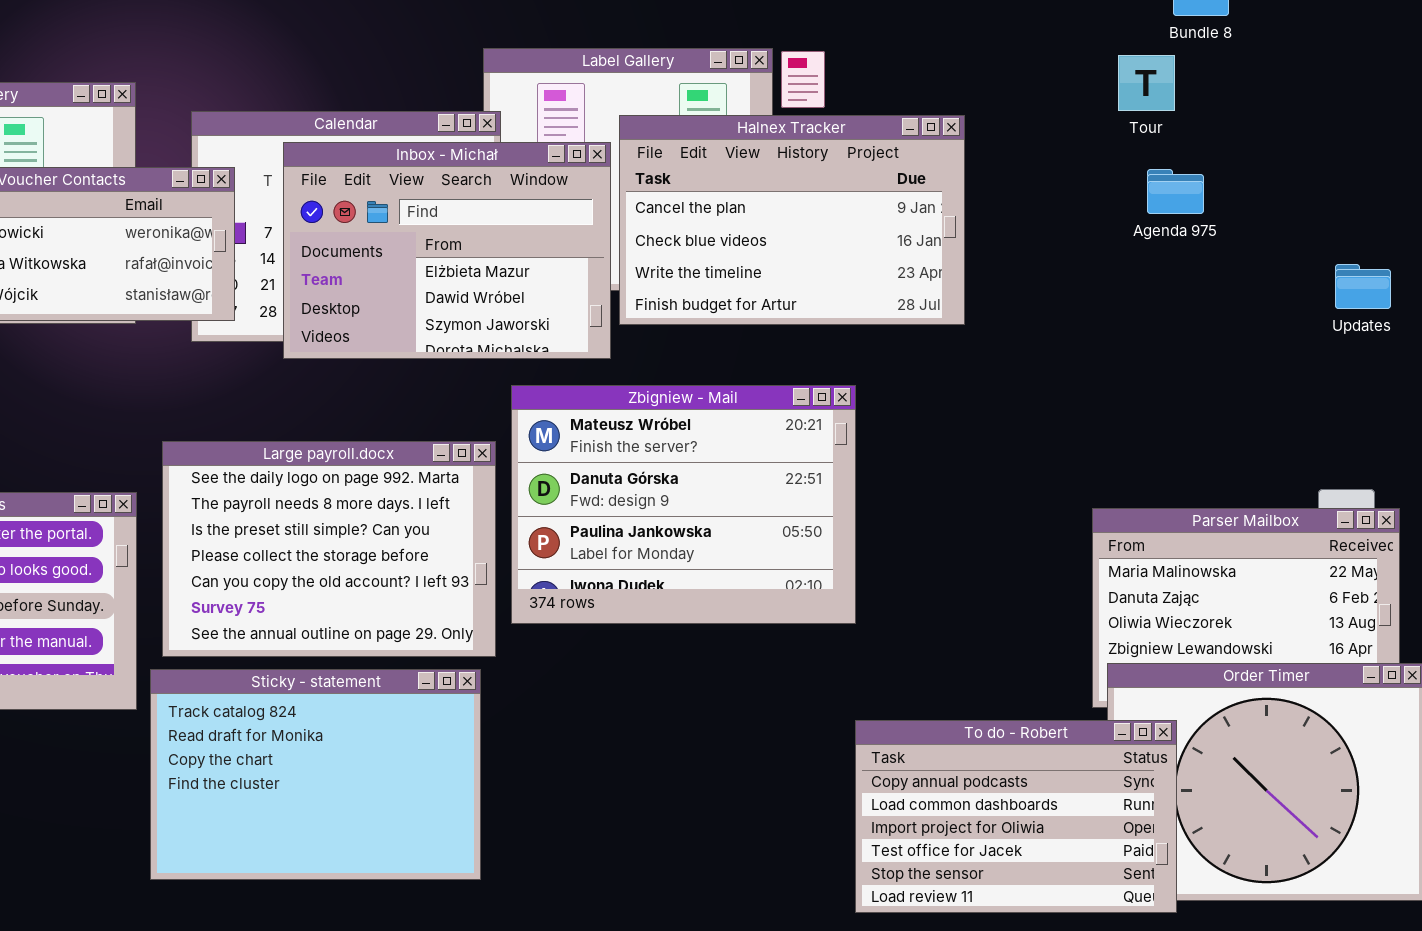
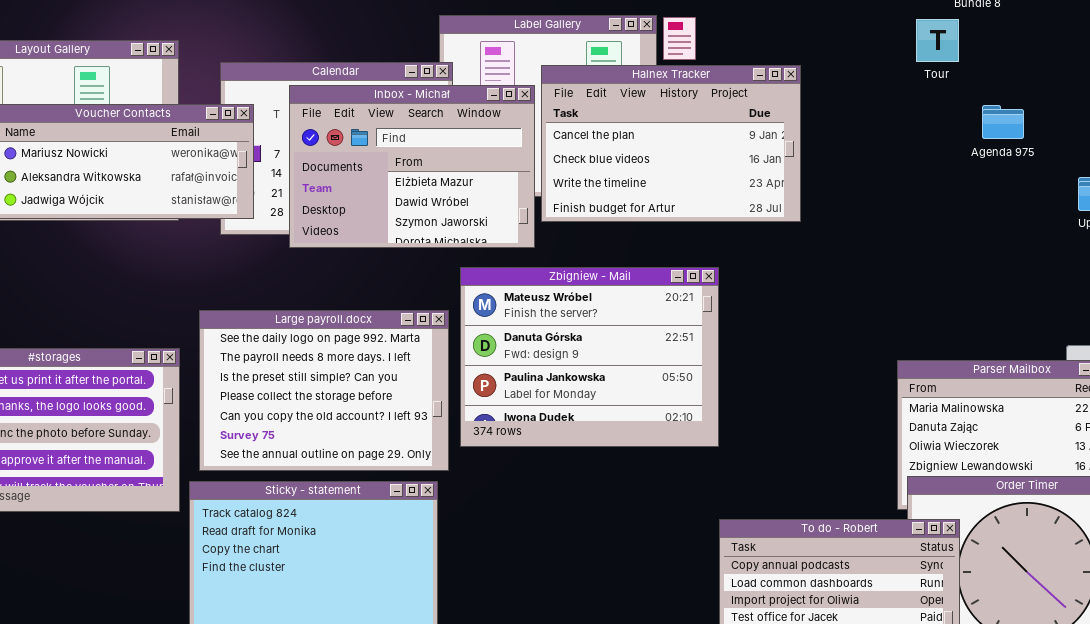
Agenda 975: [1147,169,1204,214] -> [982,105,1024,139], moved

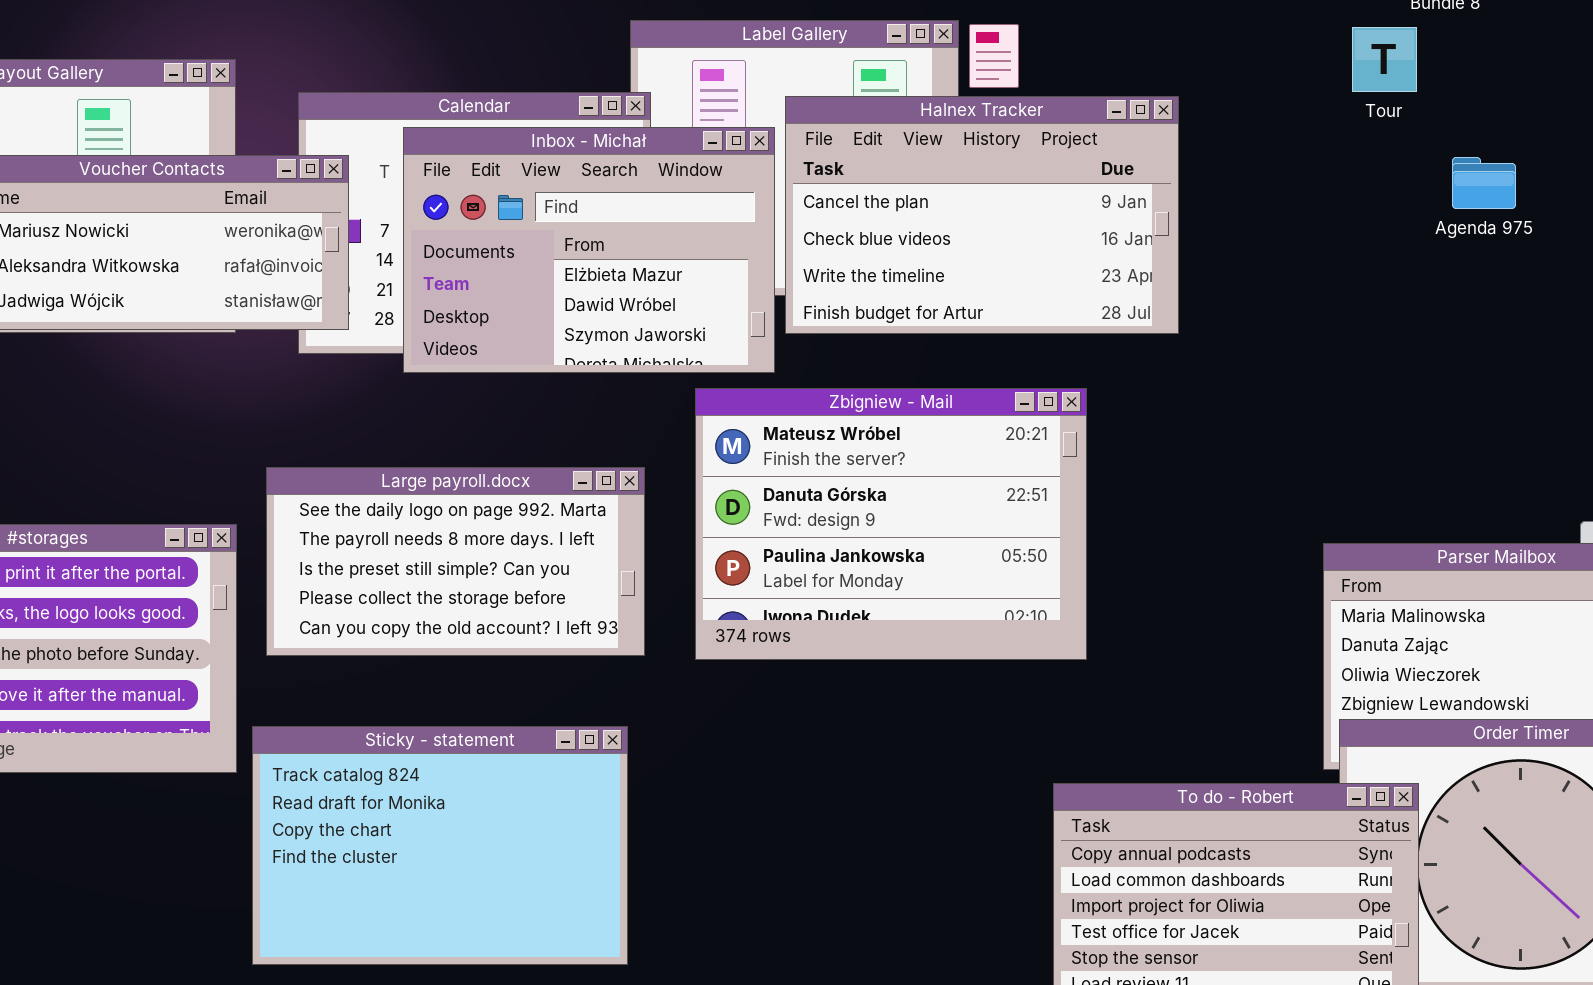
Zbigniew - Mail: [460,267,719,447] -> [695,388,1087,660], moved
Large payroll.docx: [199,310,449,471] -> [266,467,645,656], resized

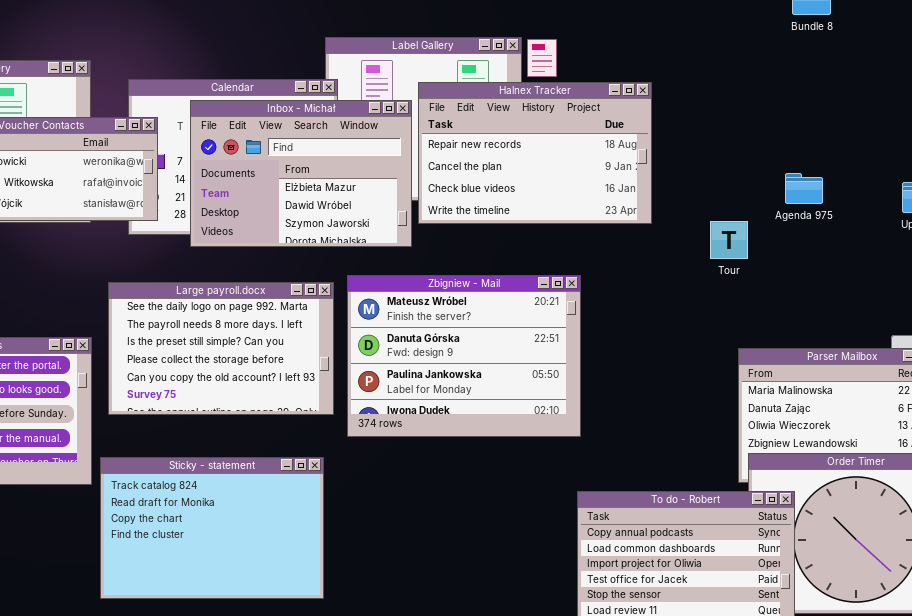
Tour: [1352,27,1417,92] -> [710,221,748,259], moved
Halnex Tracker: [785,96,1179,334] -> [418,82,652,224], scrolled up 1 row
Agenda 975: [1452,157,1516,209] -> [785,173,823,204], moved
Zbigniew - Mail: [695,388,1087,660] -> [347,275,581,437], moved
Large payroll.docx: [266,467,645,656] -> [108,282,334,415], resized

